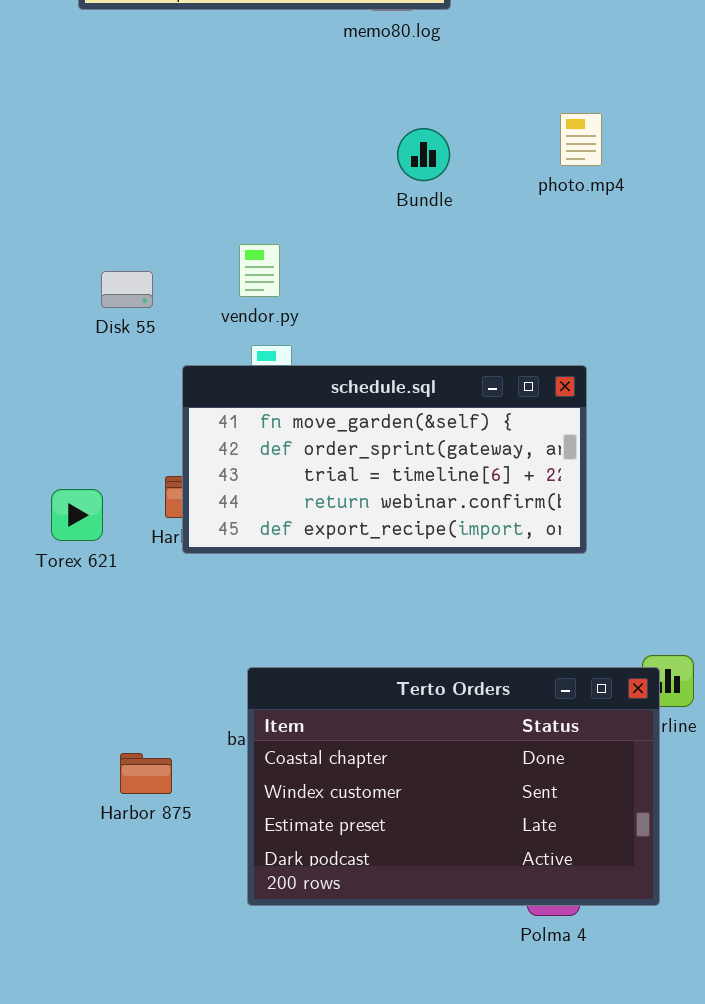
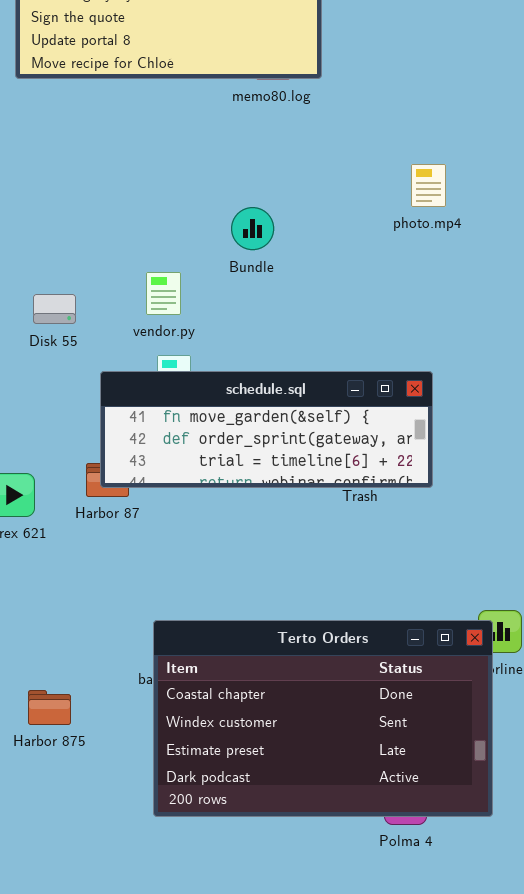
Bundle: [397,128,450,181] -> [231,207,274,250], moved
schedule.sql: [182,365,587,554] -> [100,371,433,488], resized
Harbor 875: [120,753,172,794] -> [28,690,71,725], moved

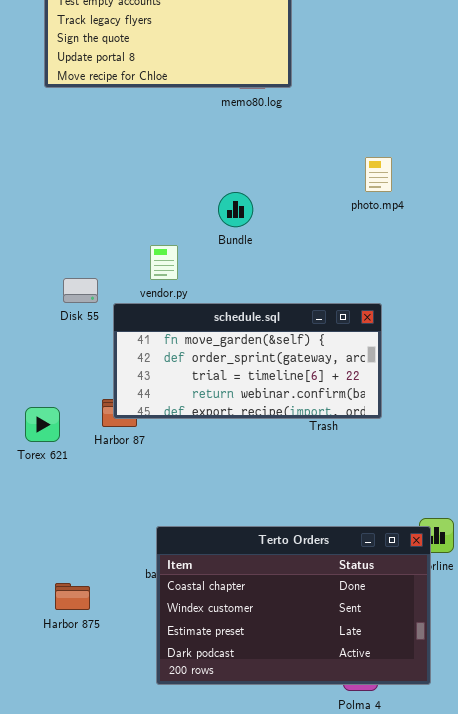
Disk 55: [33,294,76,324] -> [63,278,98,303], moved
schedule.sql: [100,371,433,488] -> [113,303,382,419], resized

